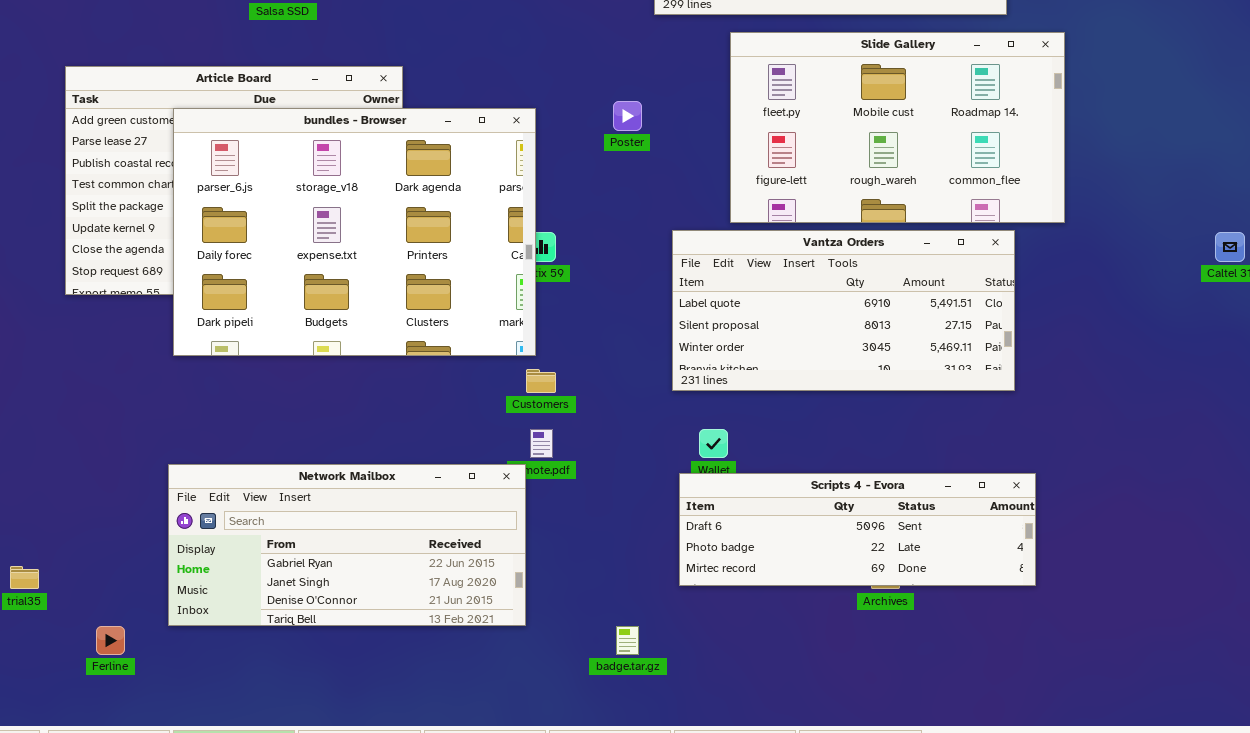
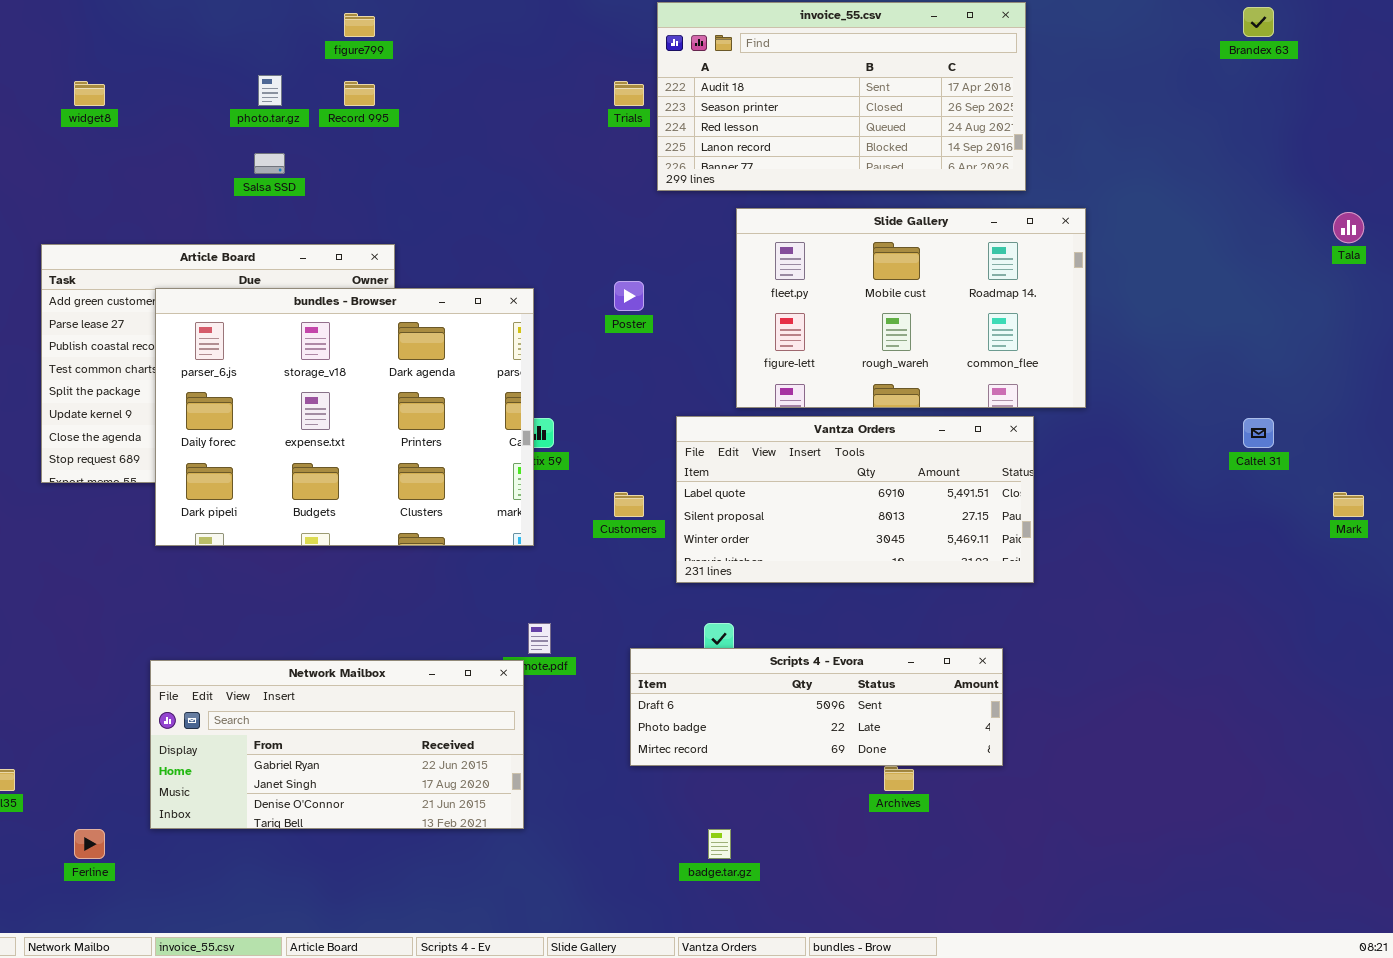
Customers: [526,369,556,393] -> [614,492,644,517], moved
Scripts 4 - Evora: [679,473,1036,586] -> [630,648,1003,766], moved
badge.tar.gz: [616,626,639,655] -> [708,829,731,859], moved

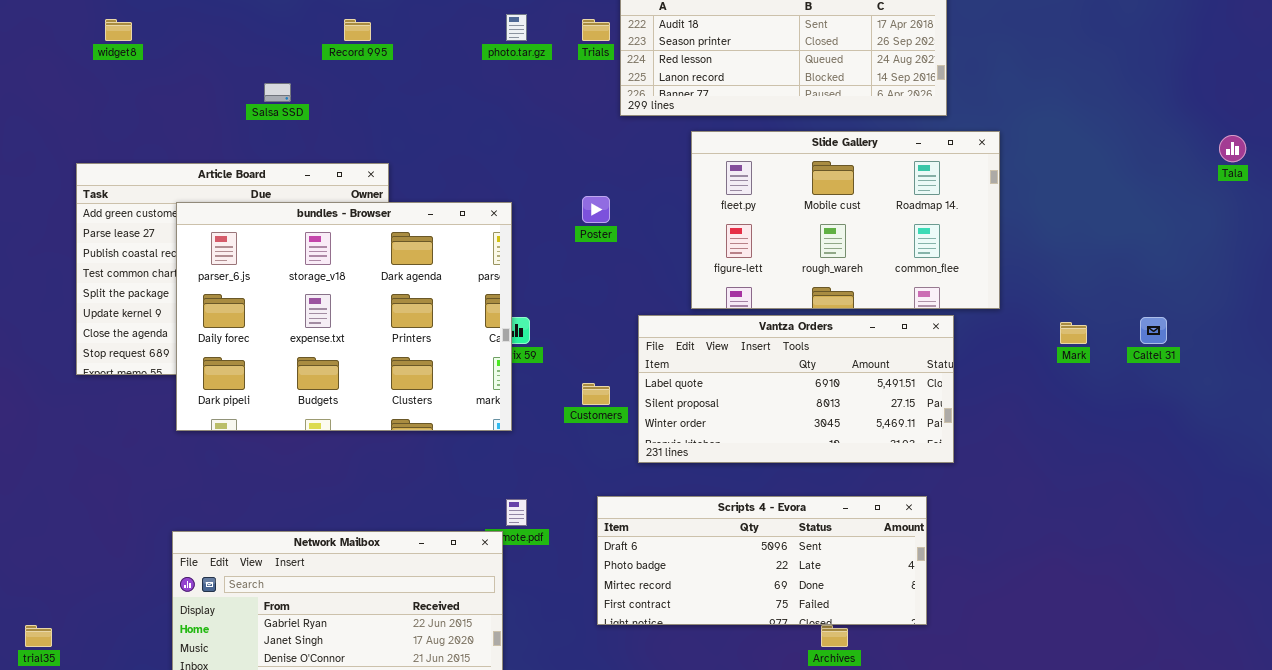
photo.tar.gz: [258,75,282,106] -> [506,14,527,41], moved
Mark: [1333,492,1364,517] -> [1060,322,1087,344], moved
Scripts 4 - Evora: [630,648,1003,766] -> [597,496,927,625], resized

